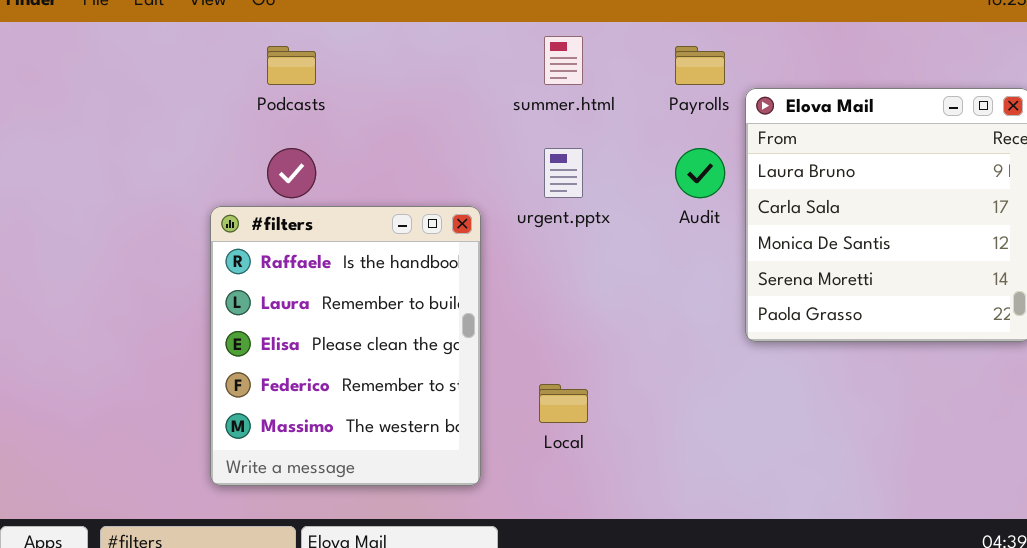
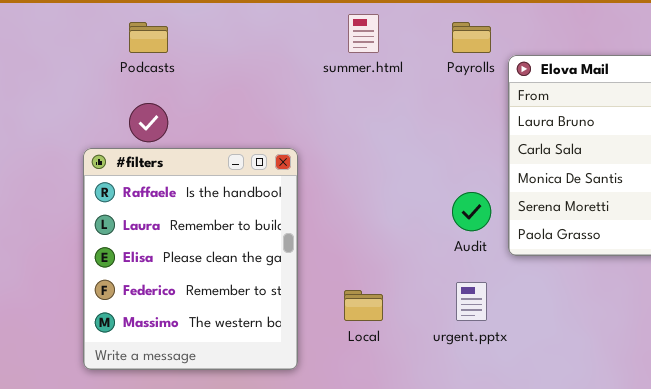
urgent.pptx: [544,148,583,198] -> [456,282,487,321], moved
Audit: [675,148,725,198] -> [452,192,491,231], moved

